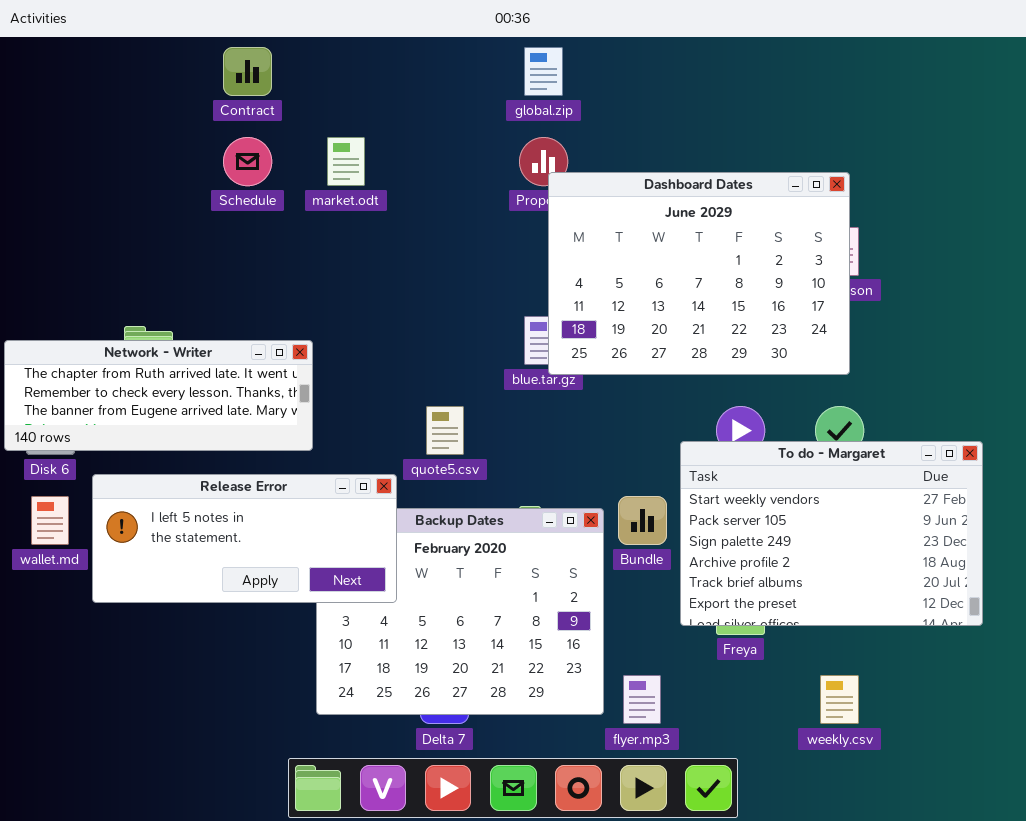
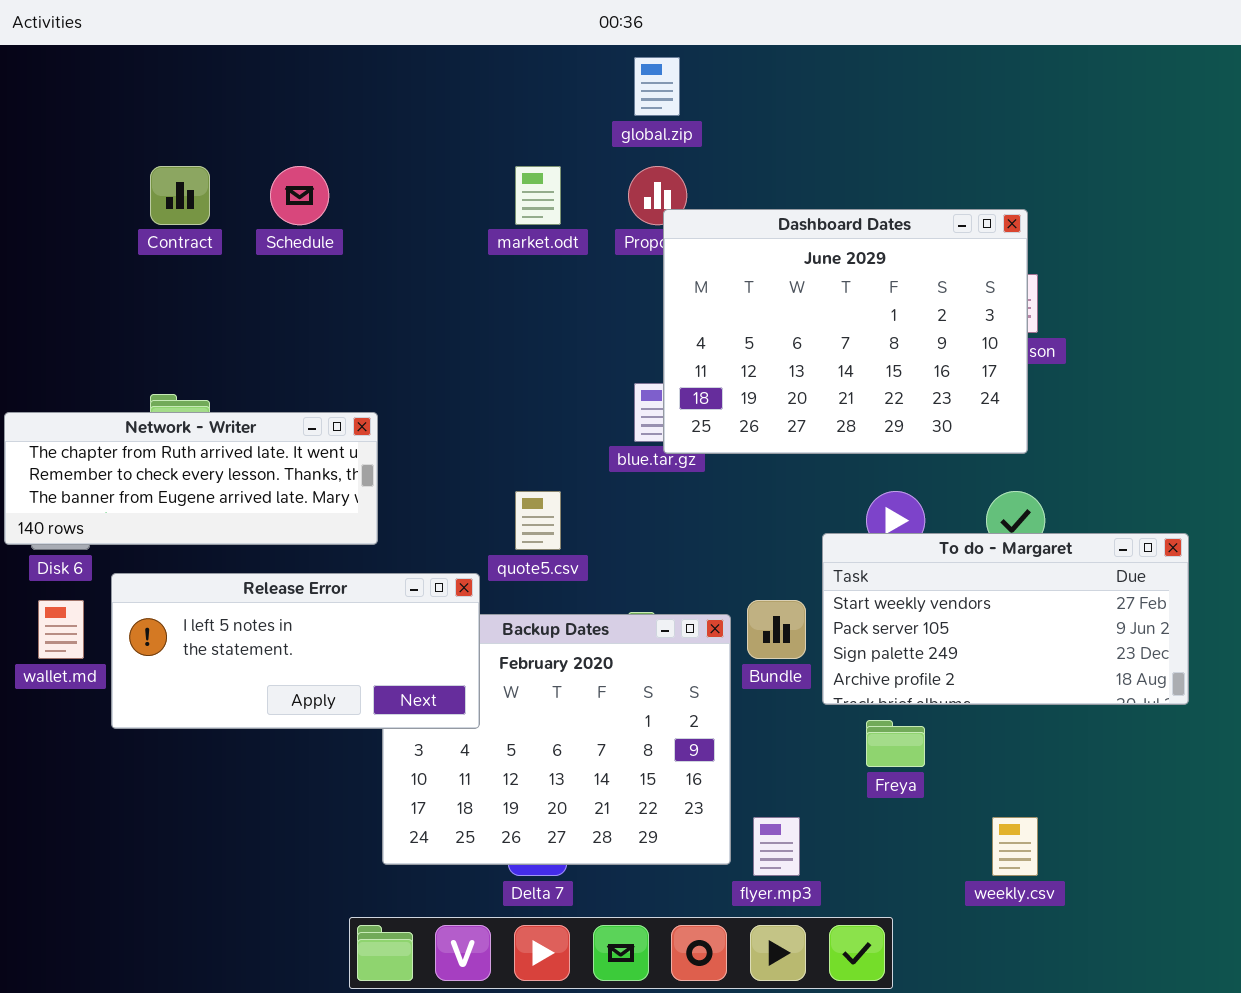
Contract: [223,47,272,96] -> [150,166,210,225], moved
market.odt: [327,137,365,186] -> [515,166,561,225], moved
To do - Margaret: [680,441,983,626] -> [822,533,1189,705], resized

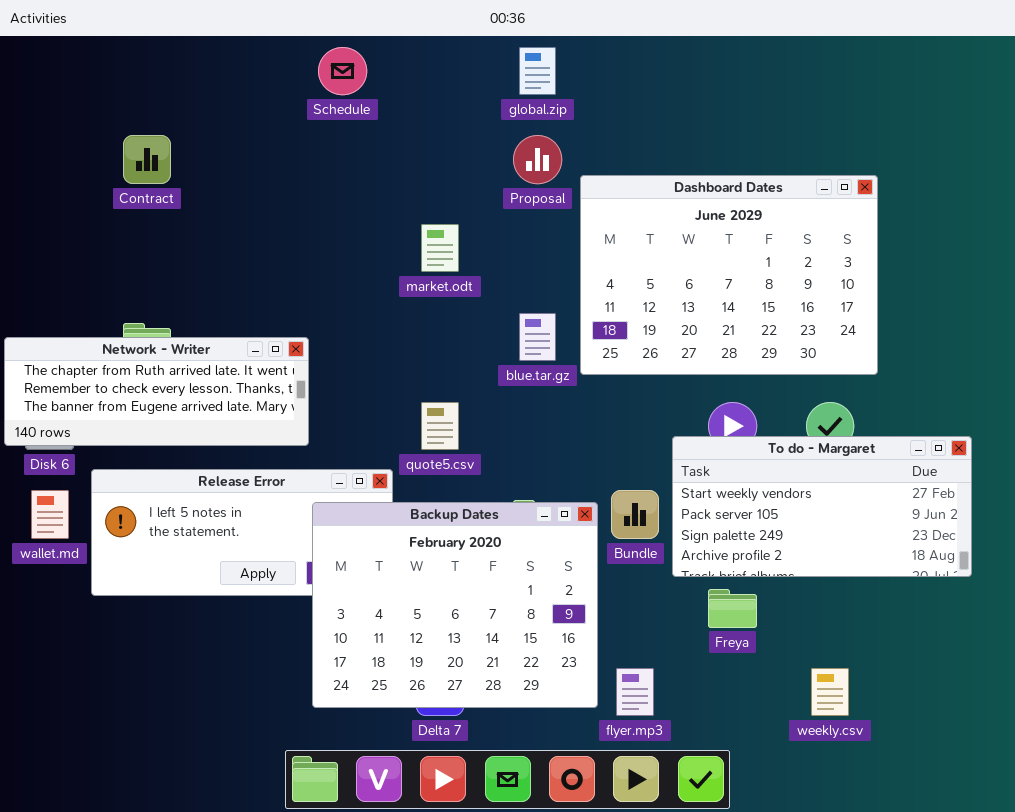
Schedule: [270,166,329,225] -> [318,47,367,95], moved
market.odt: [515,166,561,225] -> [421,224,459,272], moved
Dashboard Dates: [663,209,1028,454] -> [580,175,878,375], moved
Backup Dates: [382,614,731,865] -> [312,502,598,708], raised

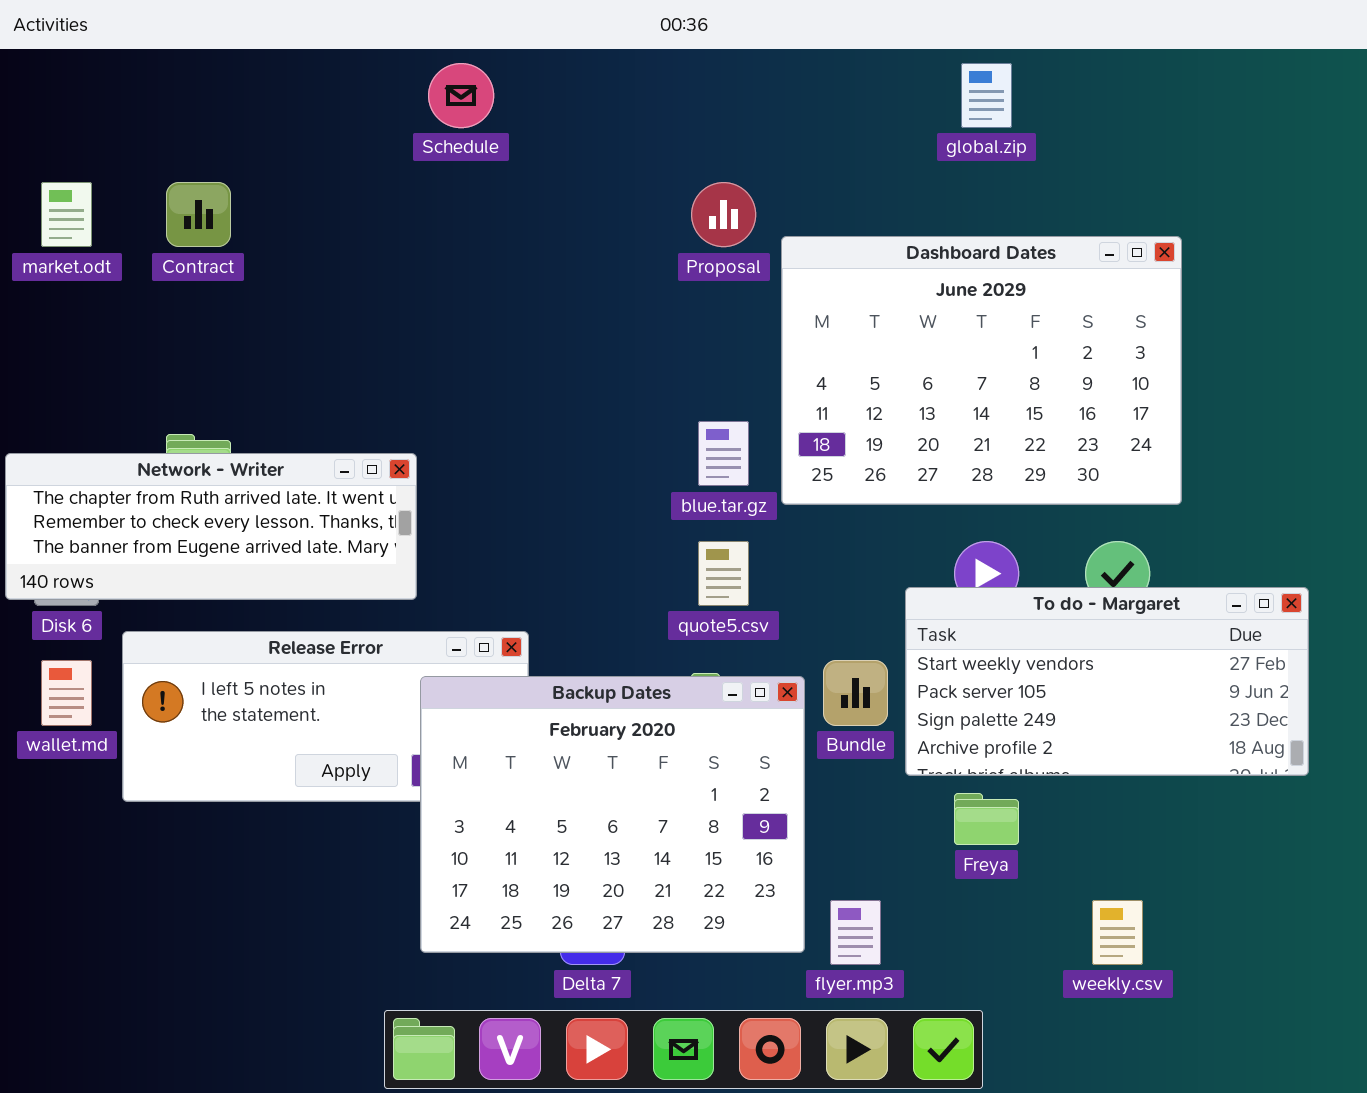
global.zip: [519,47,556,95] -> [961,63,1012,128], moved
market.odt: [421,224,459,272] -> [41,182,92,247], moved
quote5.csv: [421,402,459,450] -> [698,541,749,606], moved

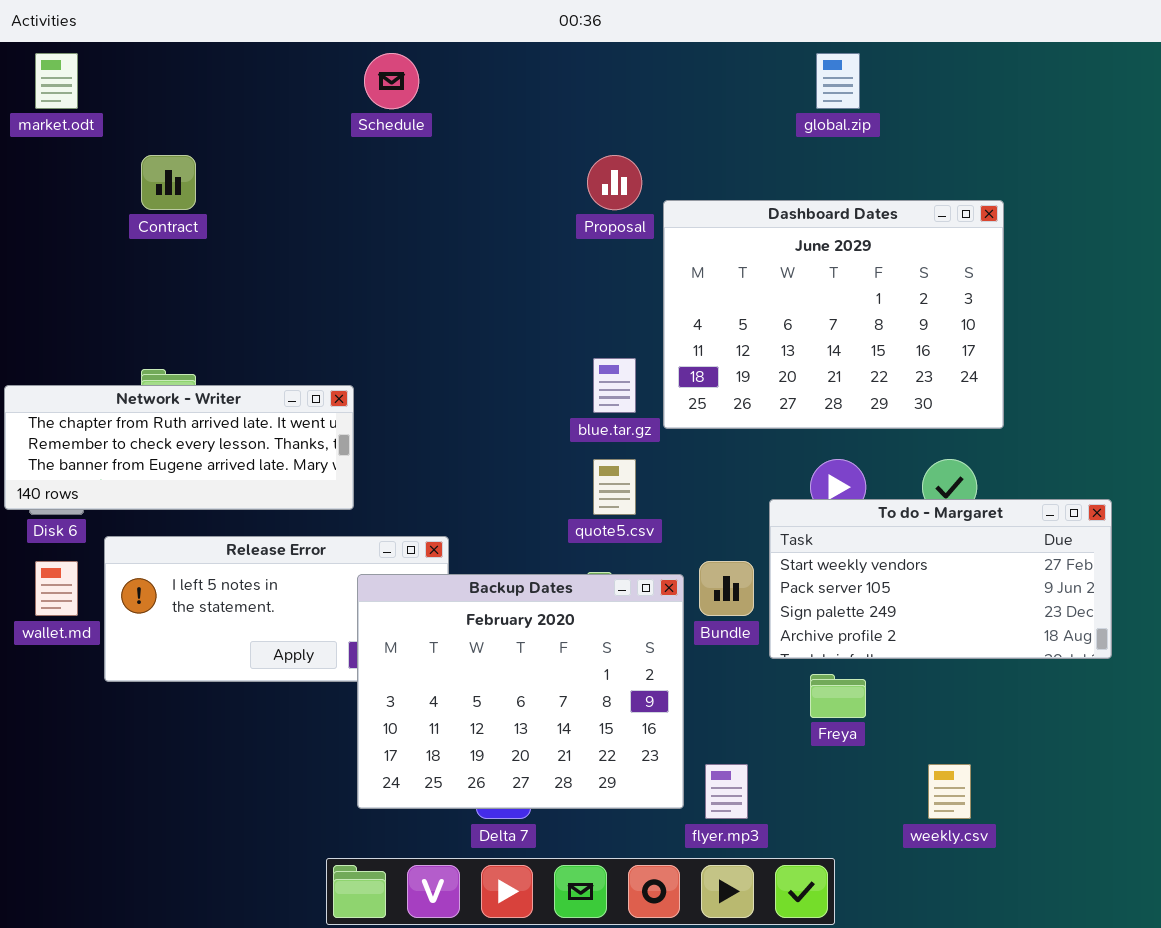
market.odt: [41,182,92,247] -> [35,53,78,109], moved

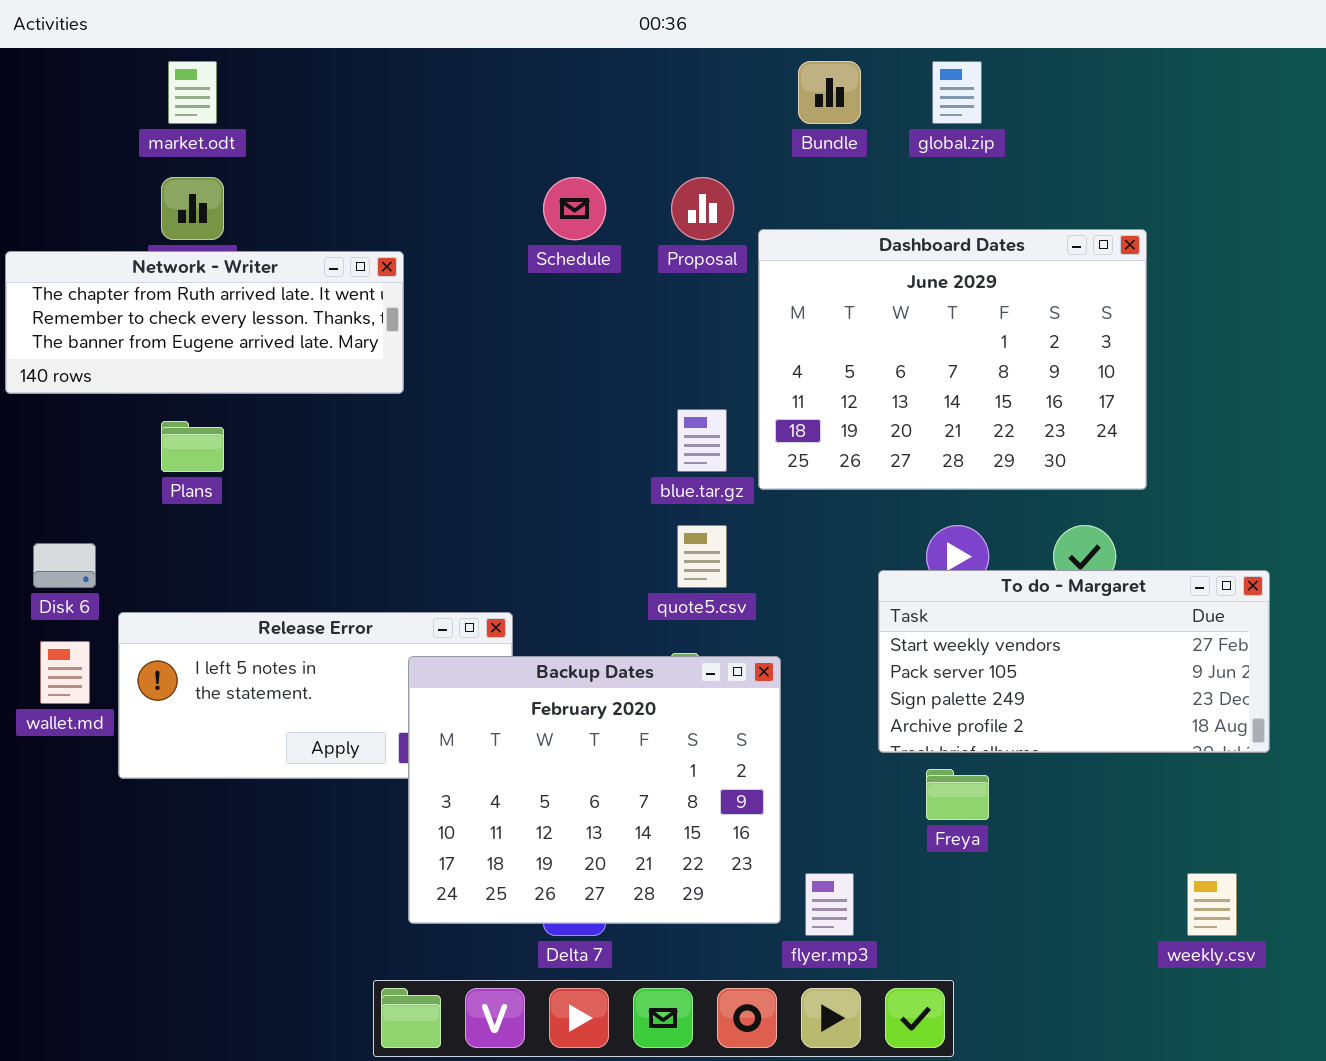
market.odt: [35,53,78,109] -> [168,61,217,124], moved
Schedule: [364,53,419,109] -> [543,177,606,240], moved
Network - Writer: [4,385,354,510] -> [5,251,404,394], moved
Bundle: [699,561,754,616] -> [798,61,861,124], moved
weekly.csv: [928,764,971,819] -> [1187,873,1237,936], moved

